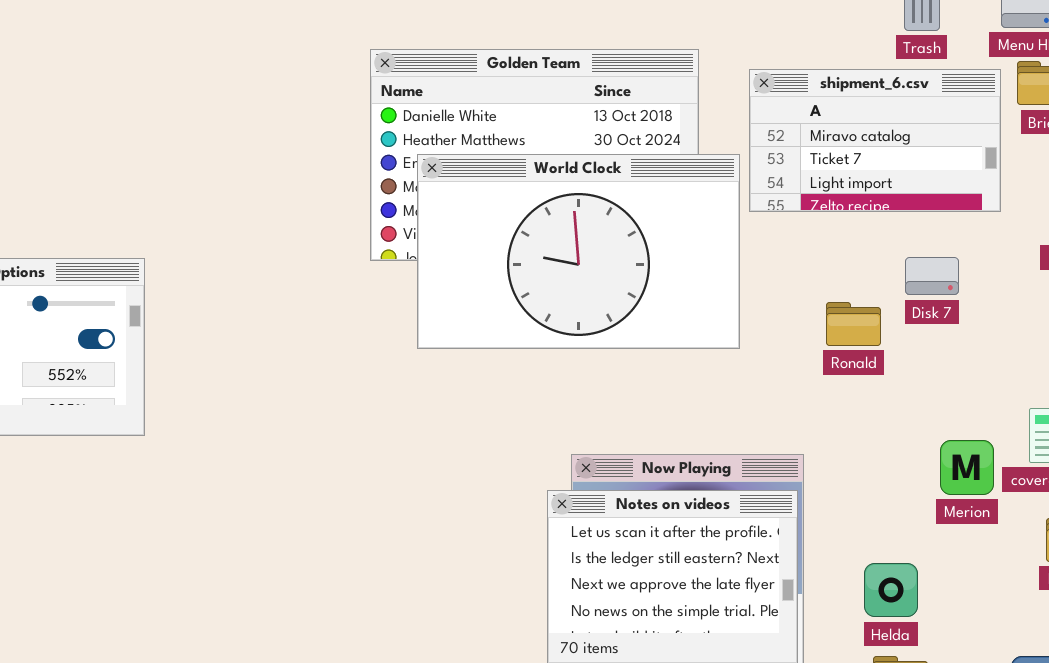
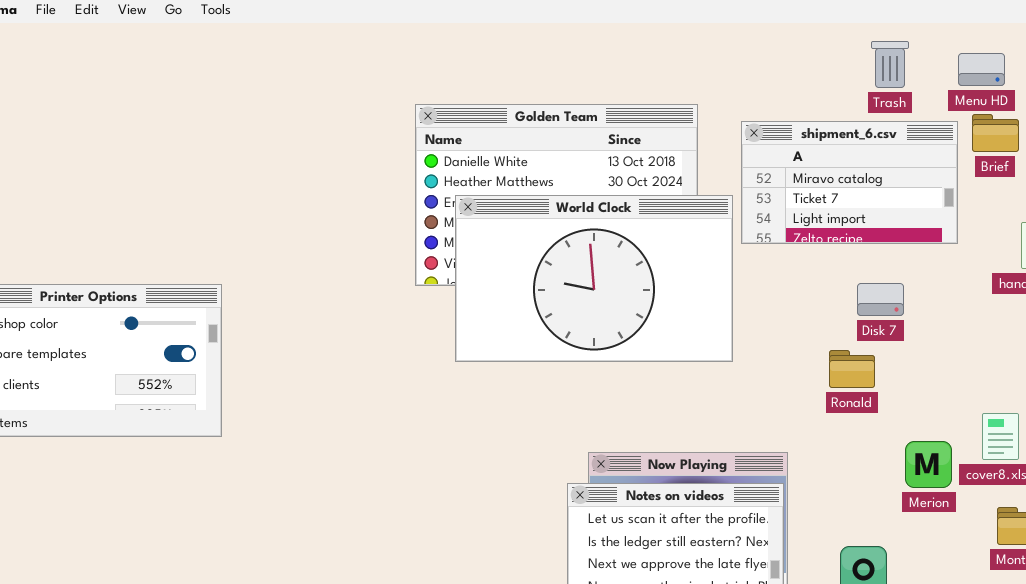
Disk 7: [905,257,959,295] -> [857,283,904,316], moved
Ronald: [826,302,881,346] -> [829,350,875,388], moved

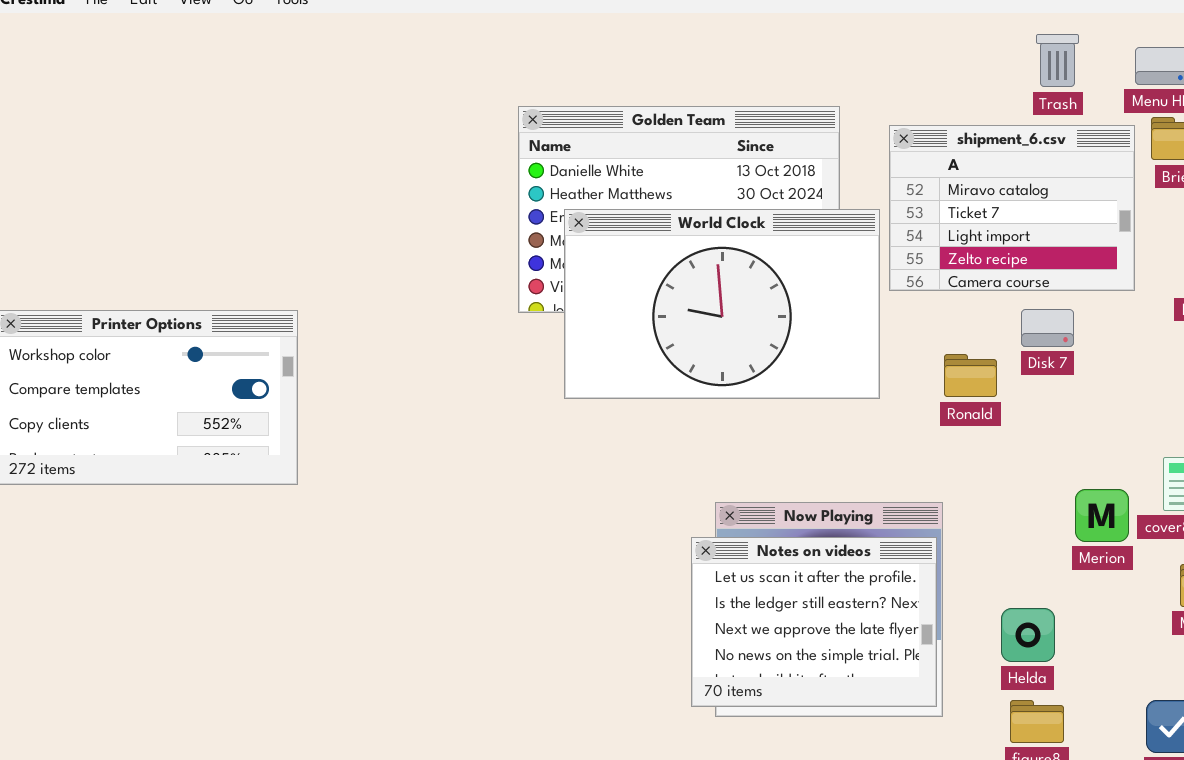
shipment_6.csv: [741,121,958,244] -> [889,125,1135,291], resized
Ronald: [829,350,875,388] -> [944,354,997,397], moved

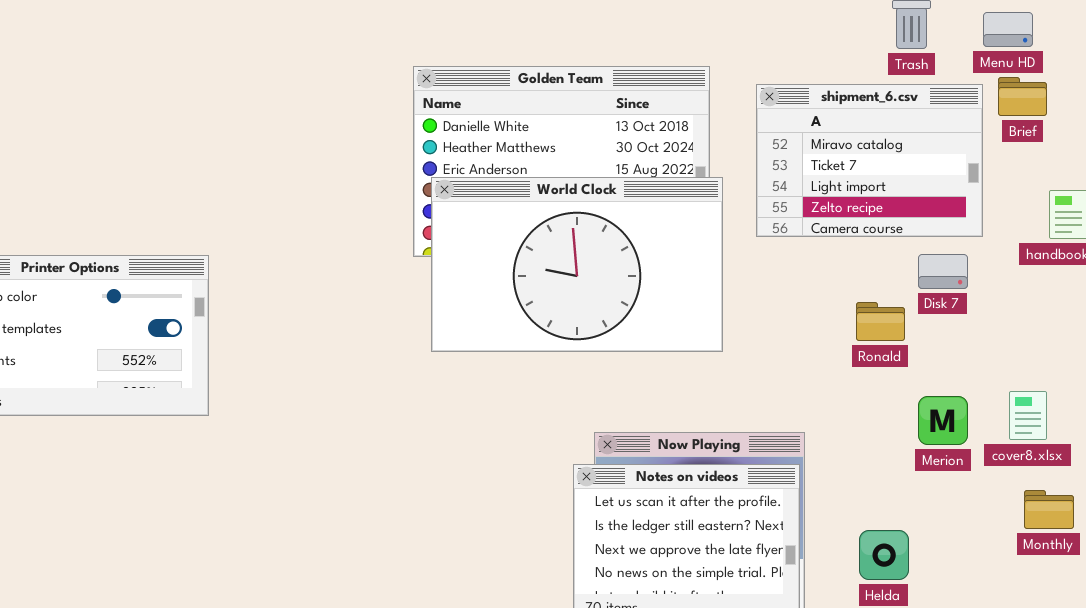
World Clock: [564,209,880,399] -> [431,177,723,352], moved
Disk 7: [1021,309,1074,347] -> [918,254,968,289], moved
Ronald: [944,354,997,397] -> [856,302,905,341], moved
Merion: [1075,489,1129,542] -> [918,396,968,445], moved

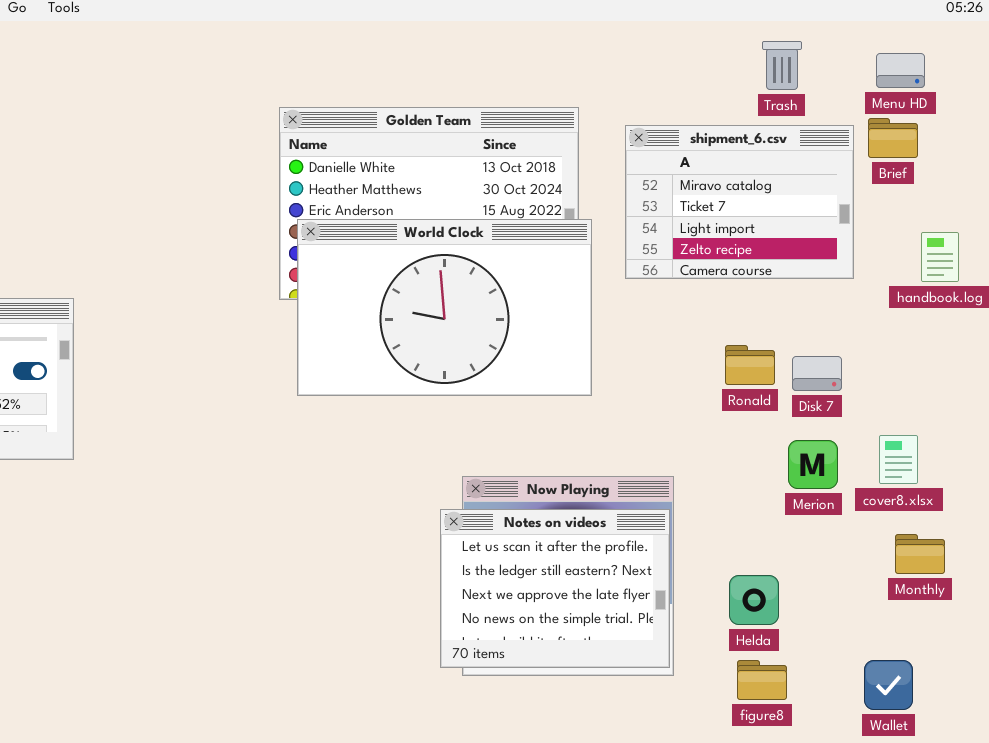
Menu HD: [983,12,1033,47] -> [876,53,925,88], moved
Disk 7: [918,254,968,289] -> [792,356,842,391], moved

